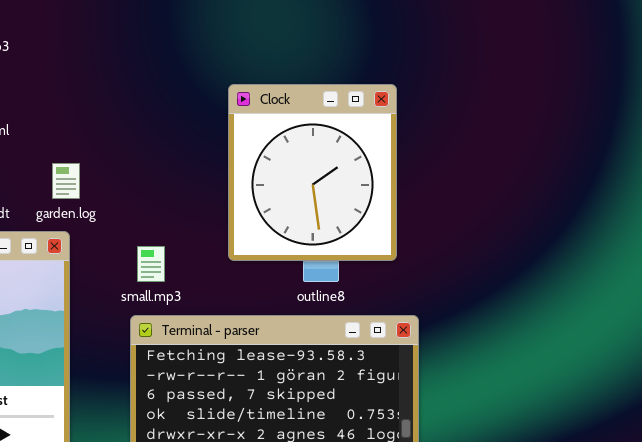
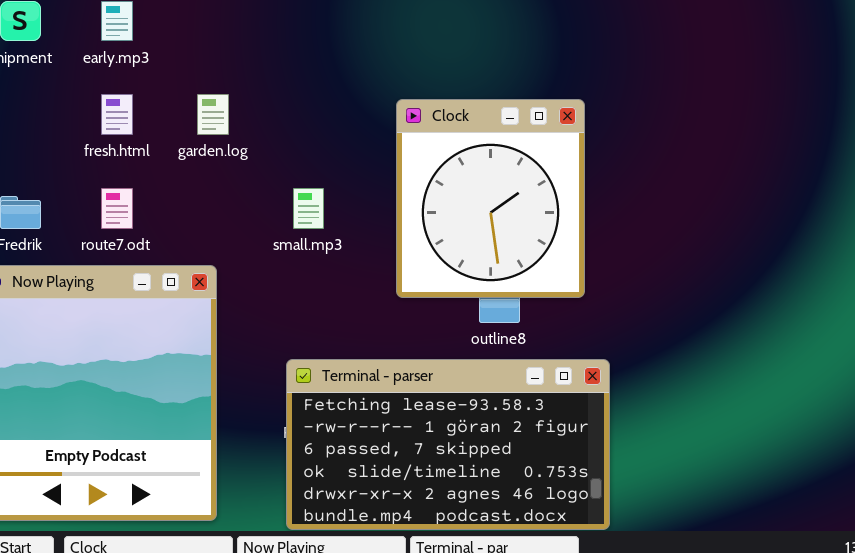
garden.log: [52,163,80,199] -> [197,94,229,135], moved
small.mp3: [137,246,165,282] -> [293,188,324,229], moved

